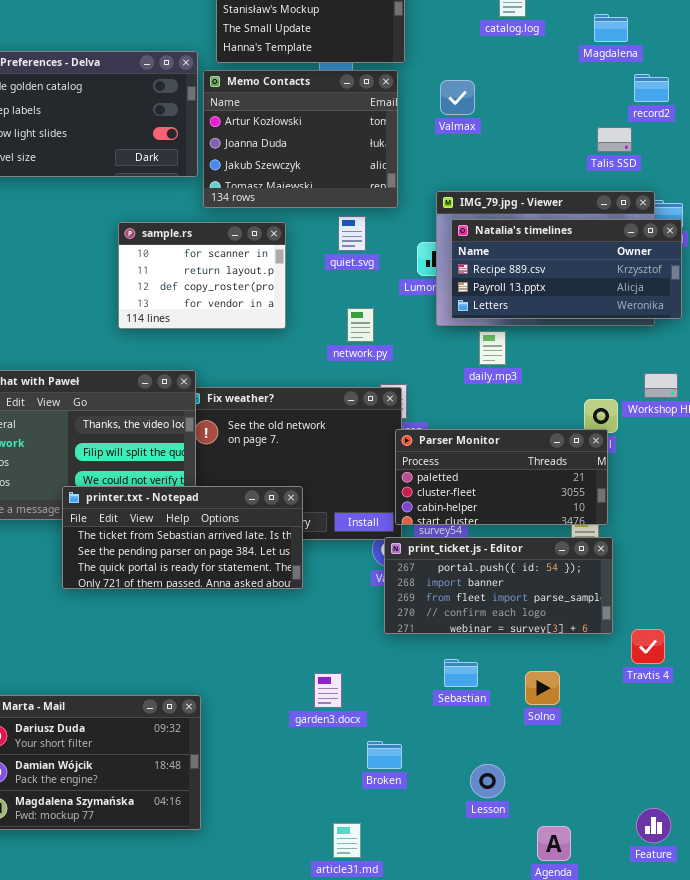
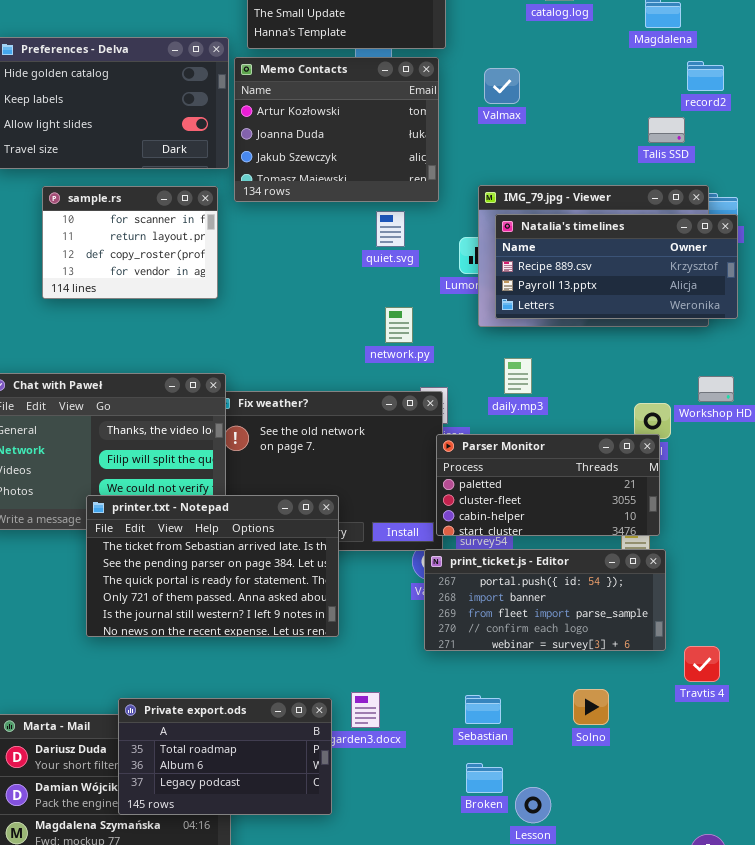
sample.rs: [118,222,286,329] -> [42,186,218,299], moved
daily.mp3: [479,331,506,365] -> [504,358,532,394], moved
printer.txt - Notepad: [62,486,303,589] -> [86,495,339,637], resized
Sebastian: [444,659,478,687] -> [465,695,501,724], moved
Private export.ods: none -> [118,698,332,815], opened
Broken: [367,741,402,769] -> [466,763,503,793], moved

